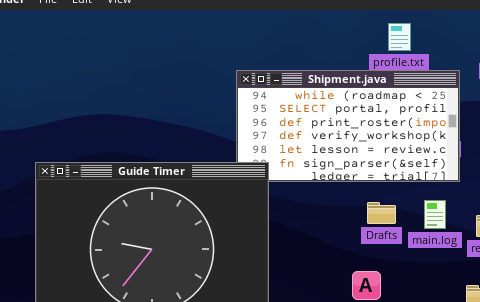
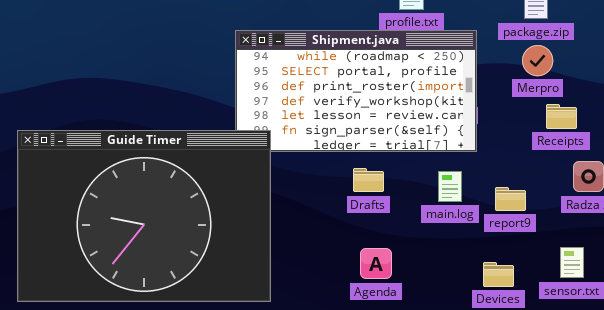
Drafts: [367,202,396,224] -> [353,168,384,192], moved

